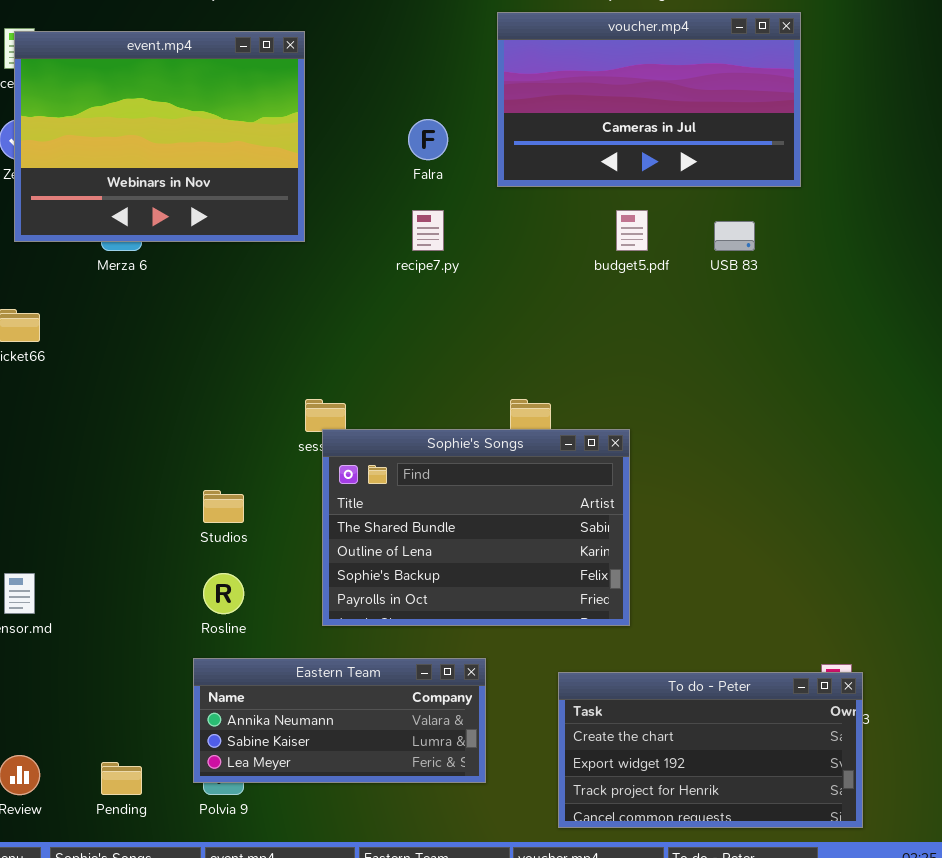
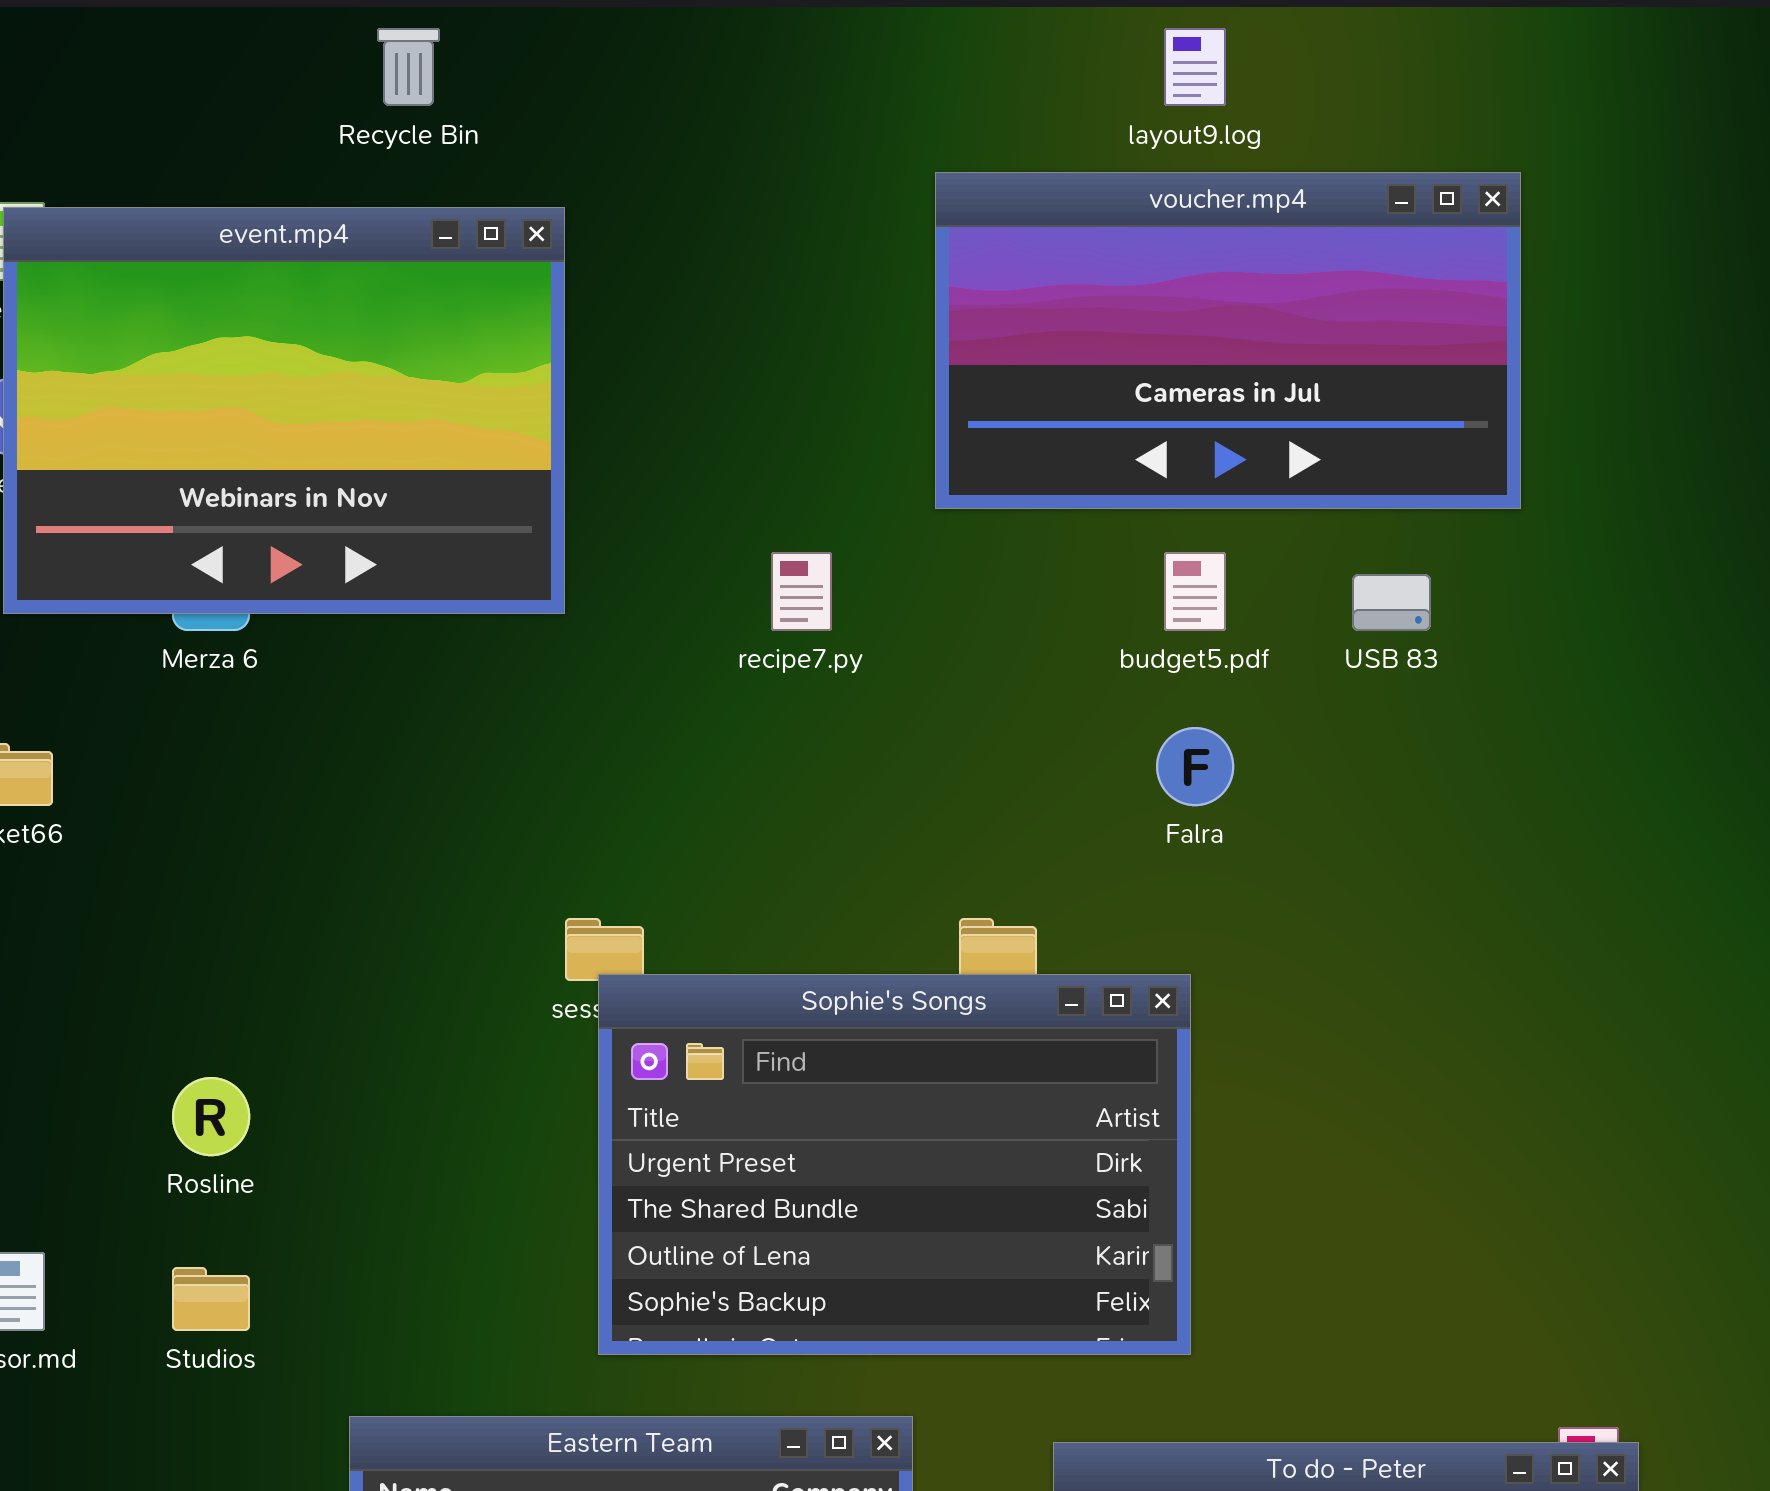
Falra: [408,119,448,160] -> [1156,727,1234,806], moved
Sophie's Songs: [322,429,630,626] -> [598,974,1191,1355], scrolled up 1 row
Studios: [203,490,244,523] -> [172,1267,250,1331], moved
Rosline: [203,573,244,614] -> [172,1077,250,1156], moved

